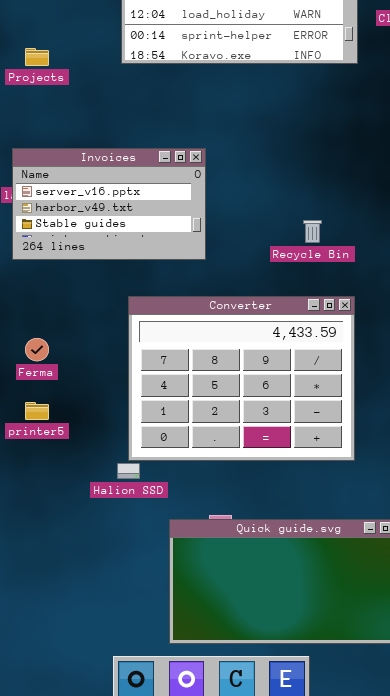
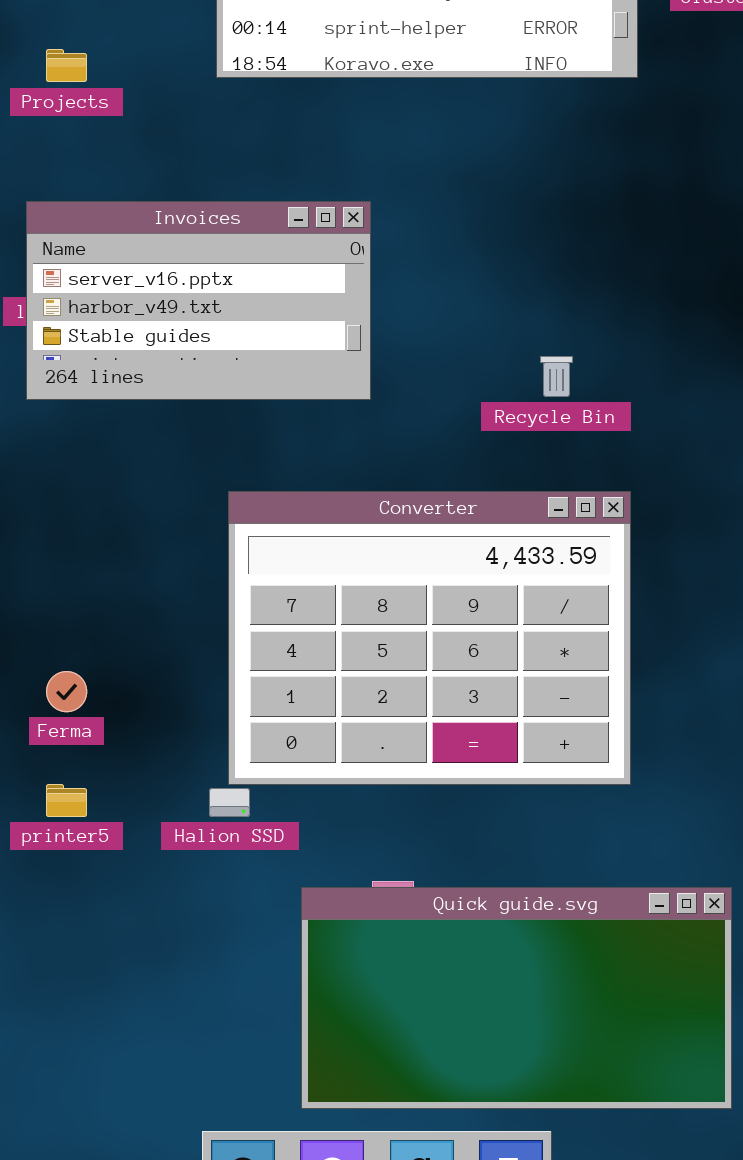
Invoices: [12,148,206,260] -> [26,201,371,400], moved
Ferma: [25,338,49,361] -> [46,671,87,712], moved
printer5: [25,402,49,420] -> [46,784,87,817], moved

